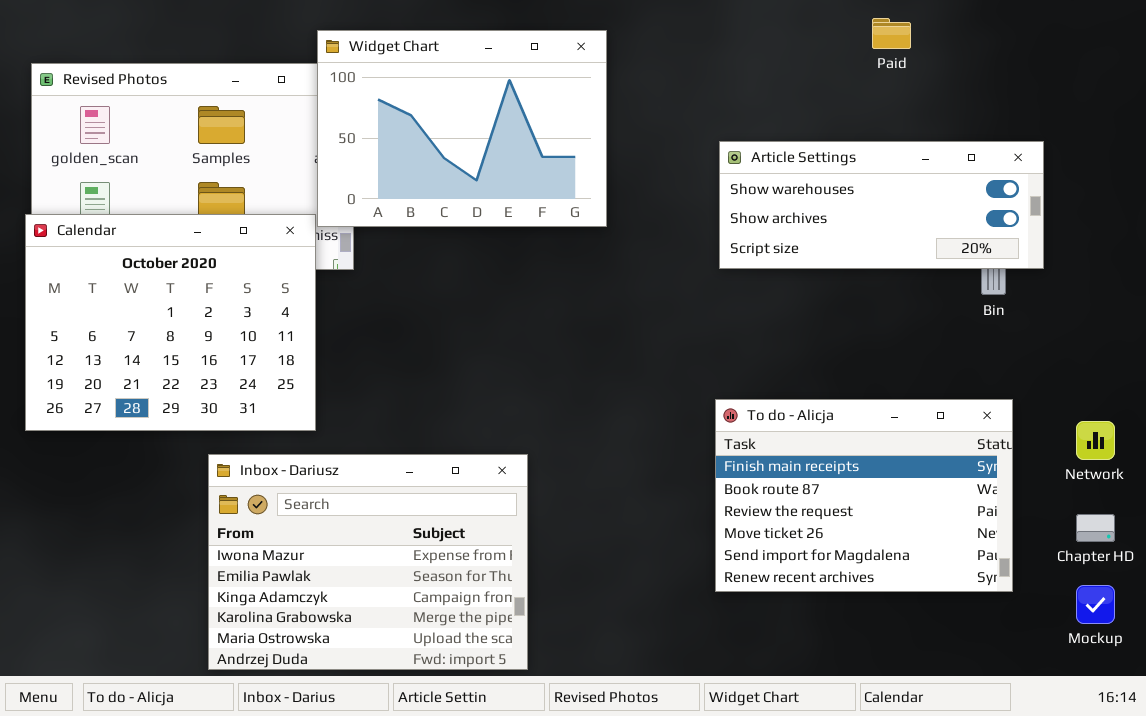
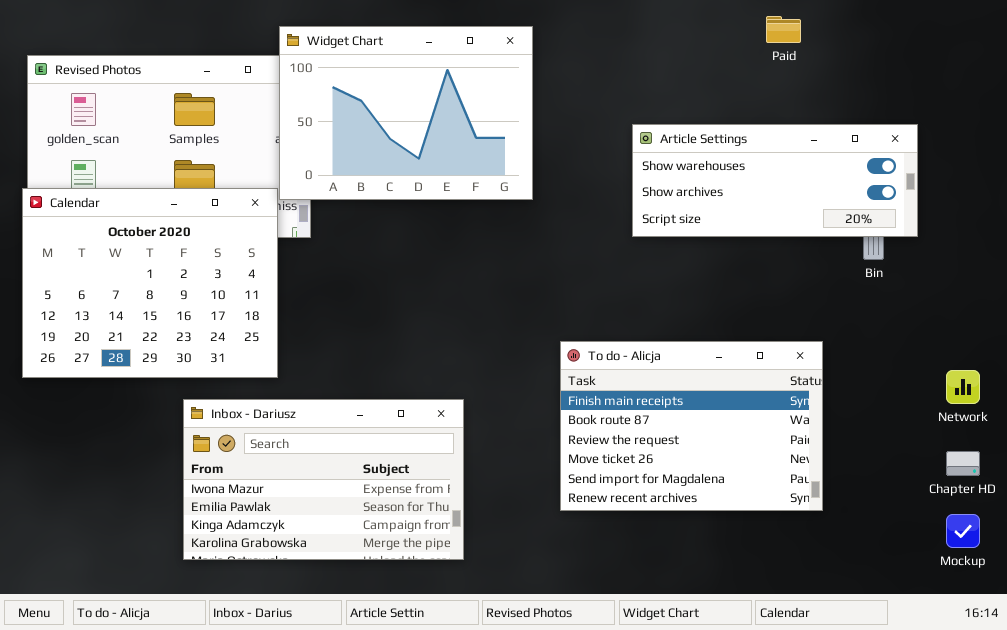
To do - Alicja: [715,399,1013,592] -> [560,341,823,511], moved
Inbox - Dariusz: [208,454,528,670] -> [183,399,464,560], resized

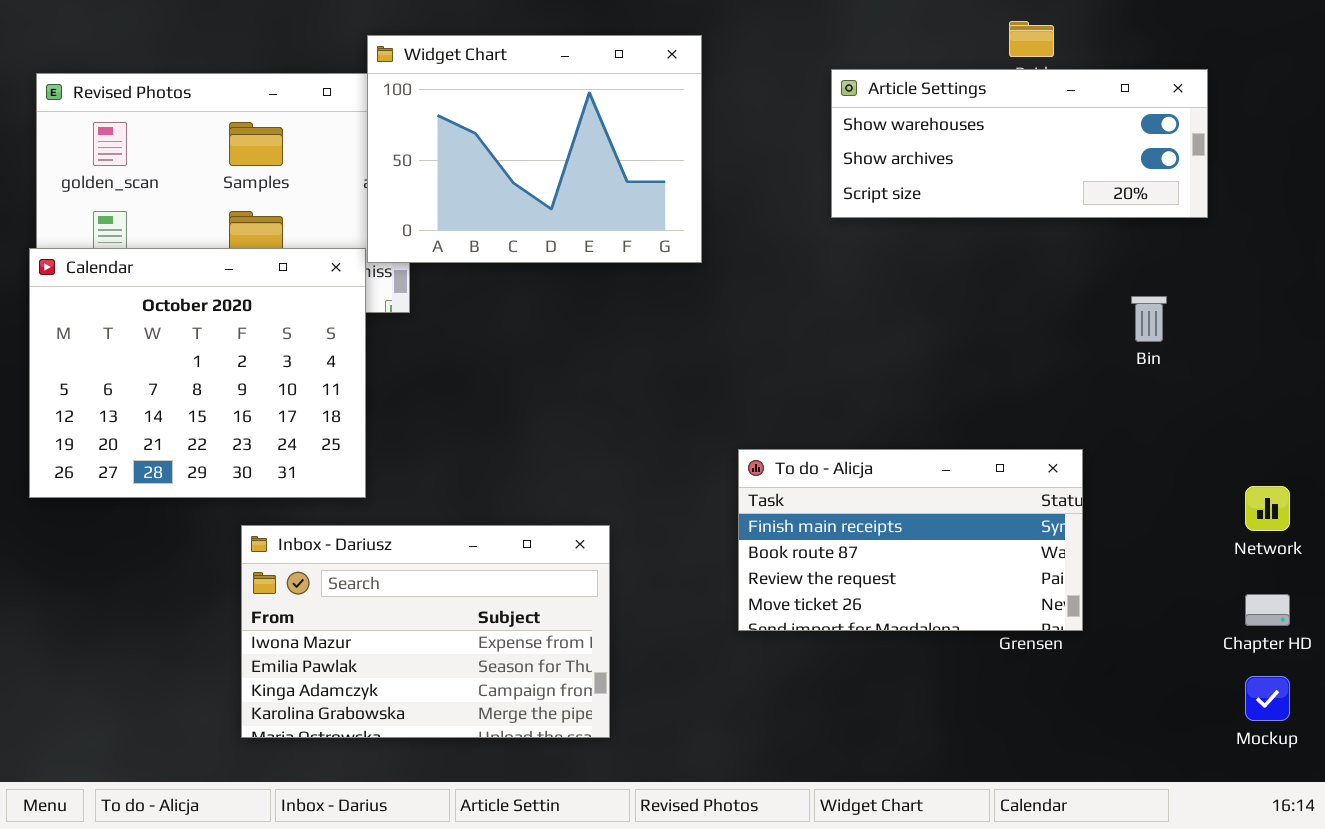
Article Settings: [632,124,918,237] -> [831,69,1208,218], moved
To do - Alicja: [560,341,823,511] -> [738,449,1083,631], resized

